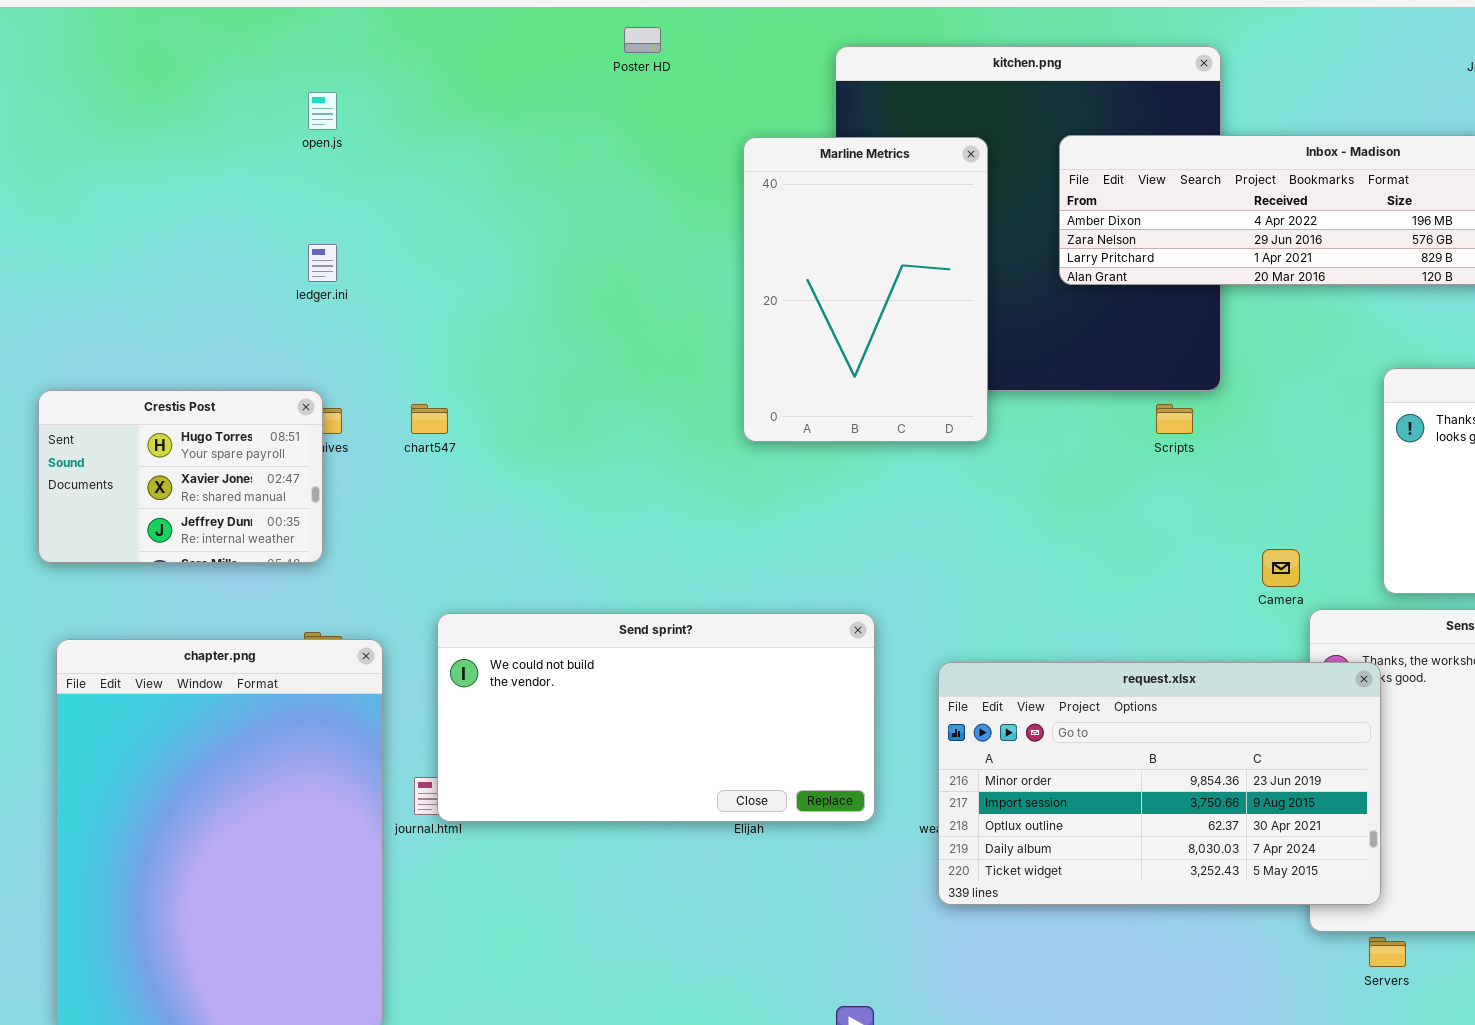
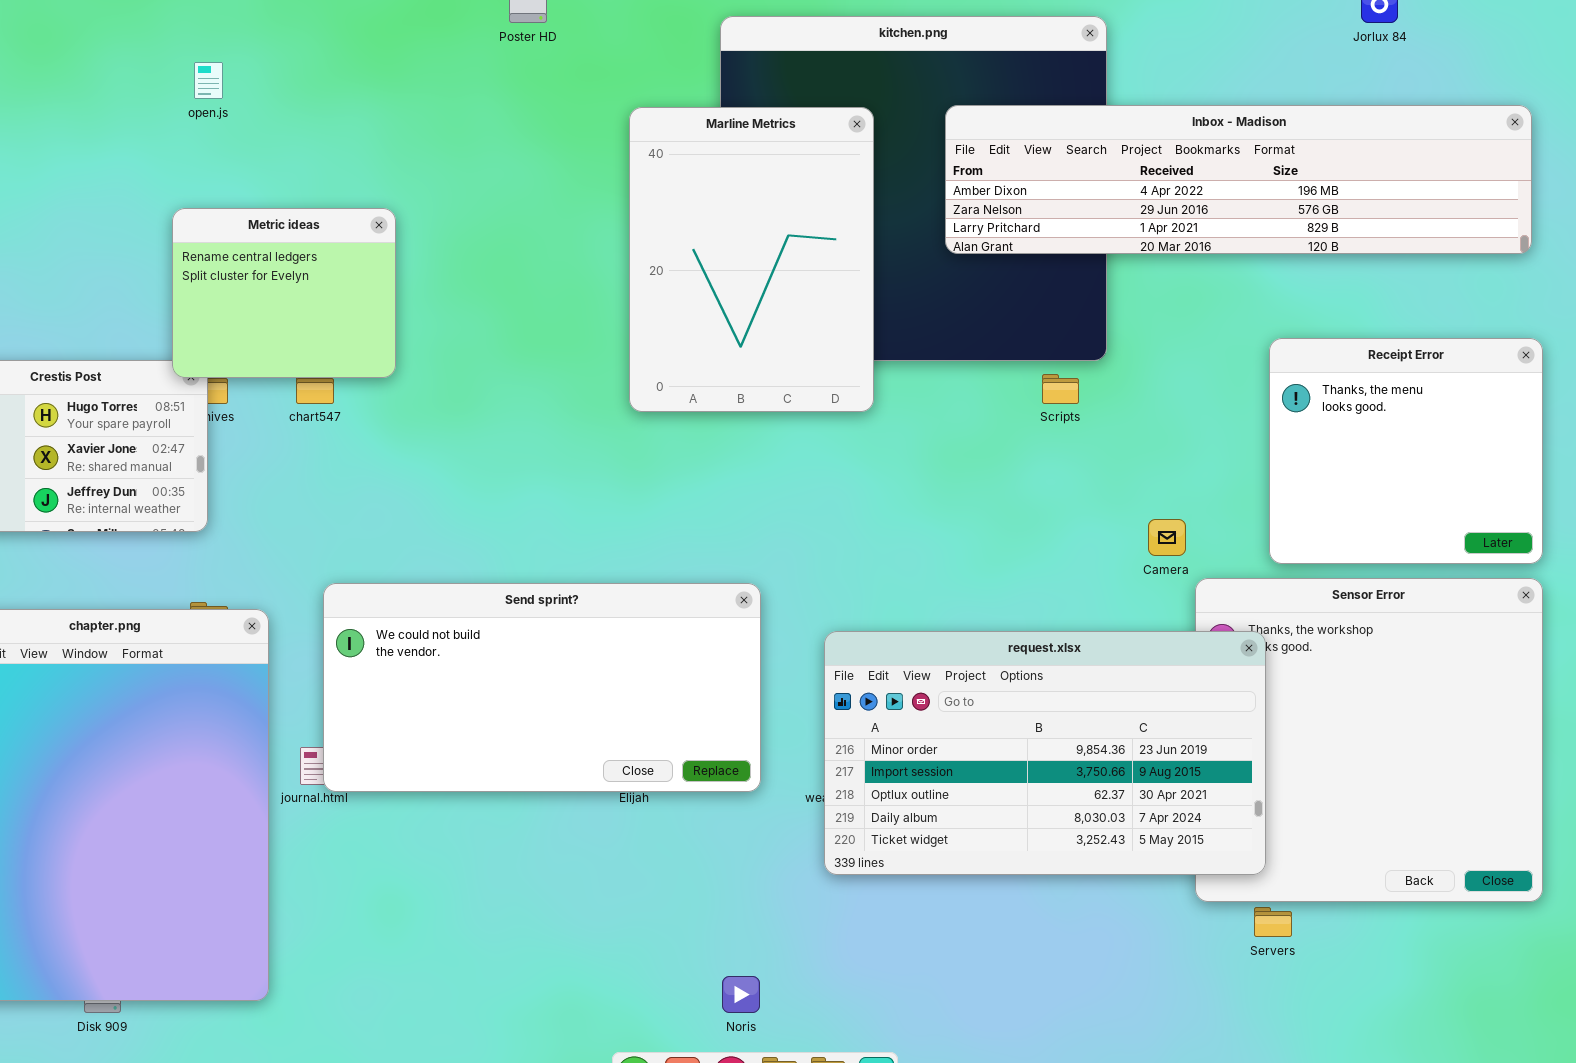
Metric ideas: none -> [172,208,396,378], opened

